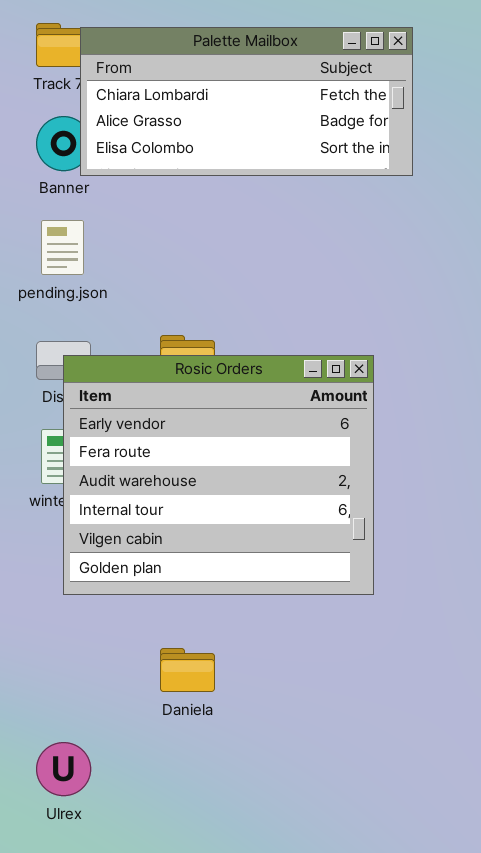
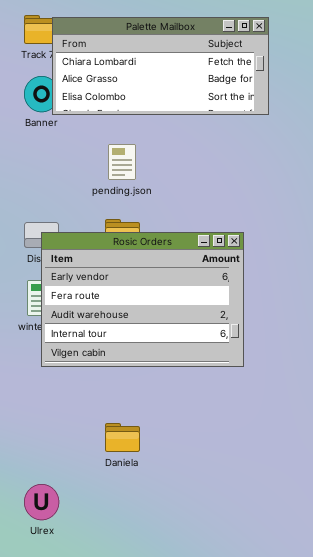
pending.json: [41,220,84,275] -> [108,144,136,180], moved
Rosic Orders: [63,355,374,595] -> [41,232,244,367], resized

